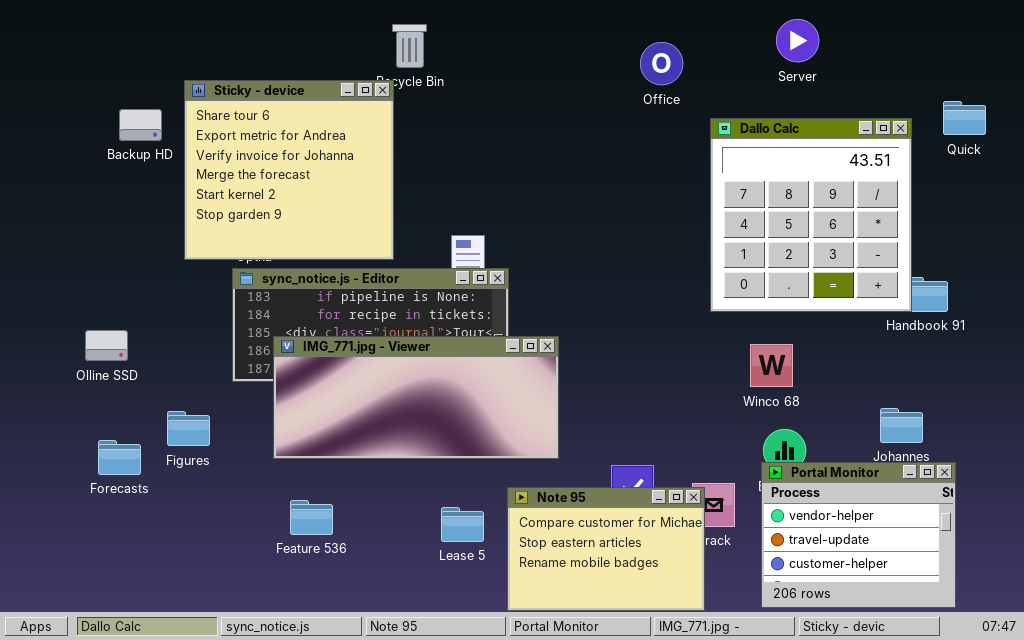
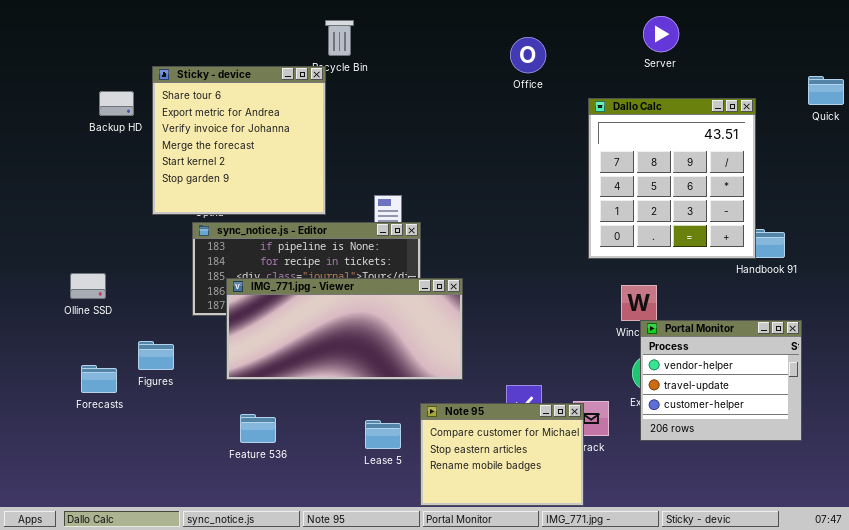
Office: [640,42,683,85] -> [510,37,546,73], moved
Quick: [943,101,986,135] -> [808,76,844,105], moved
Portal Monitor: [761,462,956,608] -> [640,320,802,441], moved

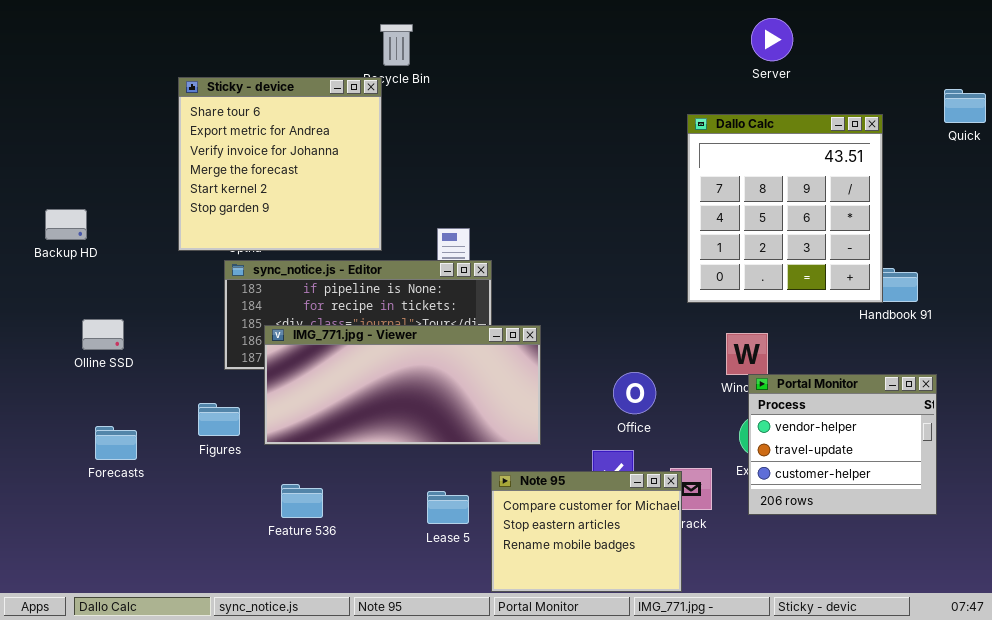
Office: [510,37,546,73] -> [613,372,656,414], moved
Backup HD: [99,91,134,116] -> [45,209,87,240], moved
Figures: [138,341,174,370] -> [198,403,240,436], moved

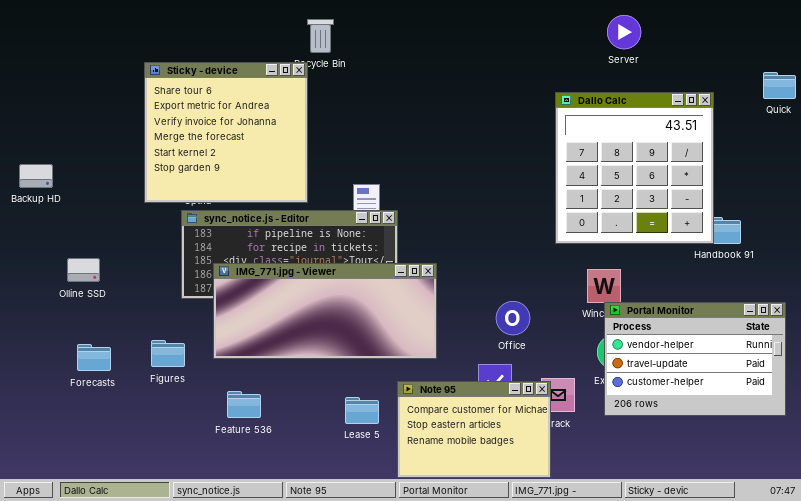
Backup HD: [45,209,87,240] -> [19,164,53,188], moved
Portal Monitor: [748,374,937,515] -> [604,302,786,416], resized
Figures: [198,403,240,436] -> [151,340,185,367], moved

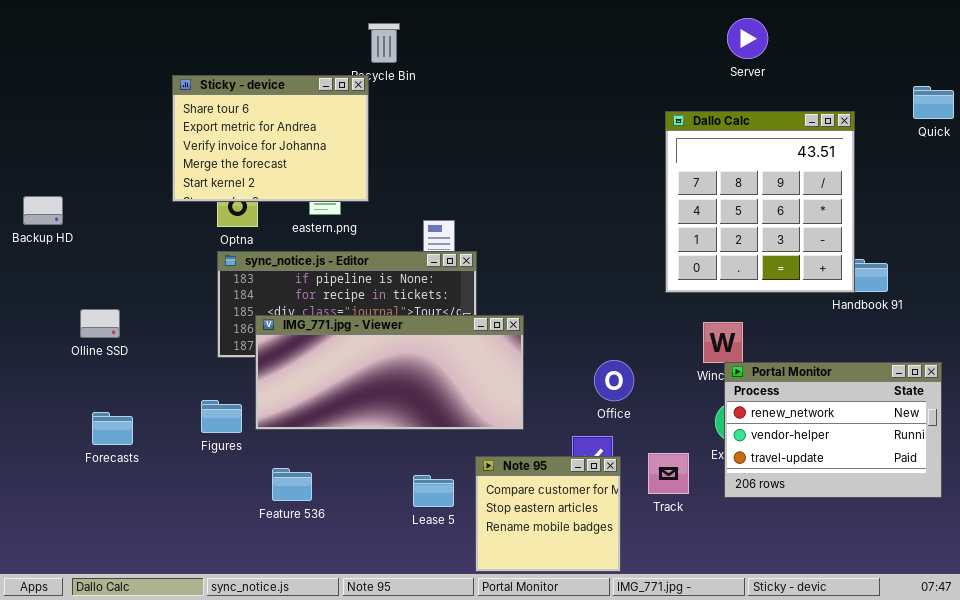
Sticky - device: [144,62,308,203] -> [172,75,369,202], resized
Portal Monitor: [604,302,786,416] -> [724,362,942,498], scrolled up 1 row
Figures: [151,340,185,367] -> [201,400,242,433], moved
Note 95: [397,381,551,478] -> [475,456,621,572], resized

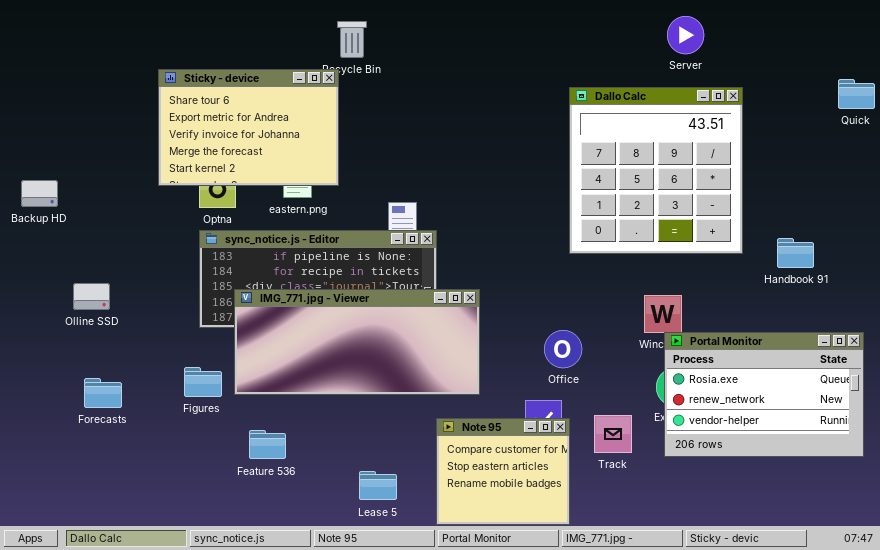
Dallo Calc: [665,111,855,293] -> [569,87,743,254], moved
Portal Monitor: [724,362,942,498] -> [664,332,864,457], scrolled up 1 row
Lease 5: [413,475,454,507] -> [359,471,397,500], moved

